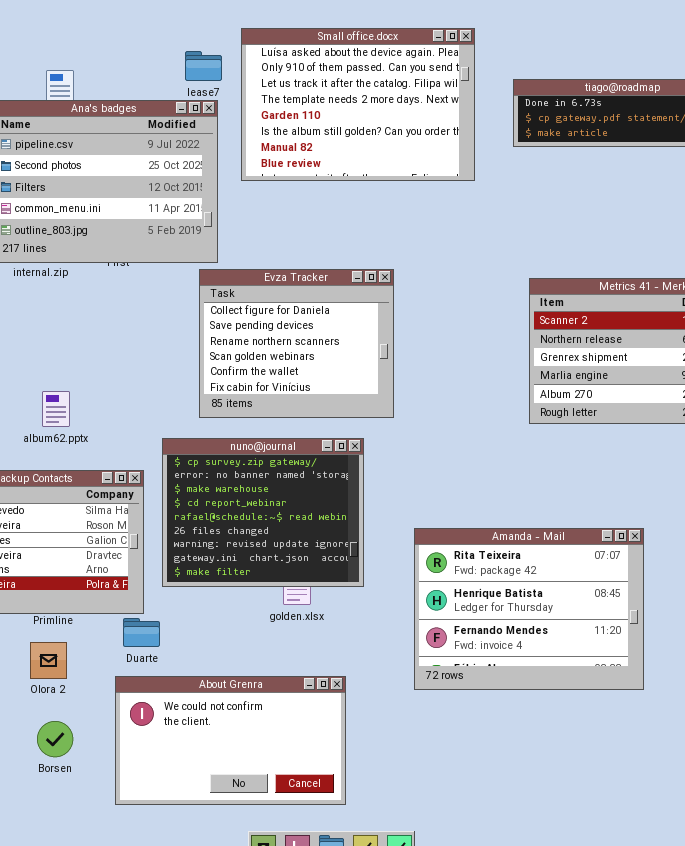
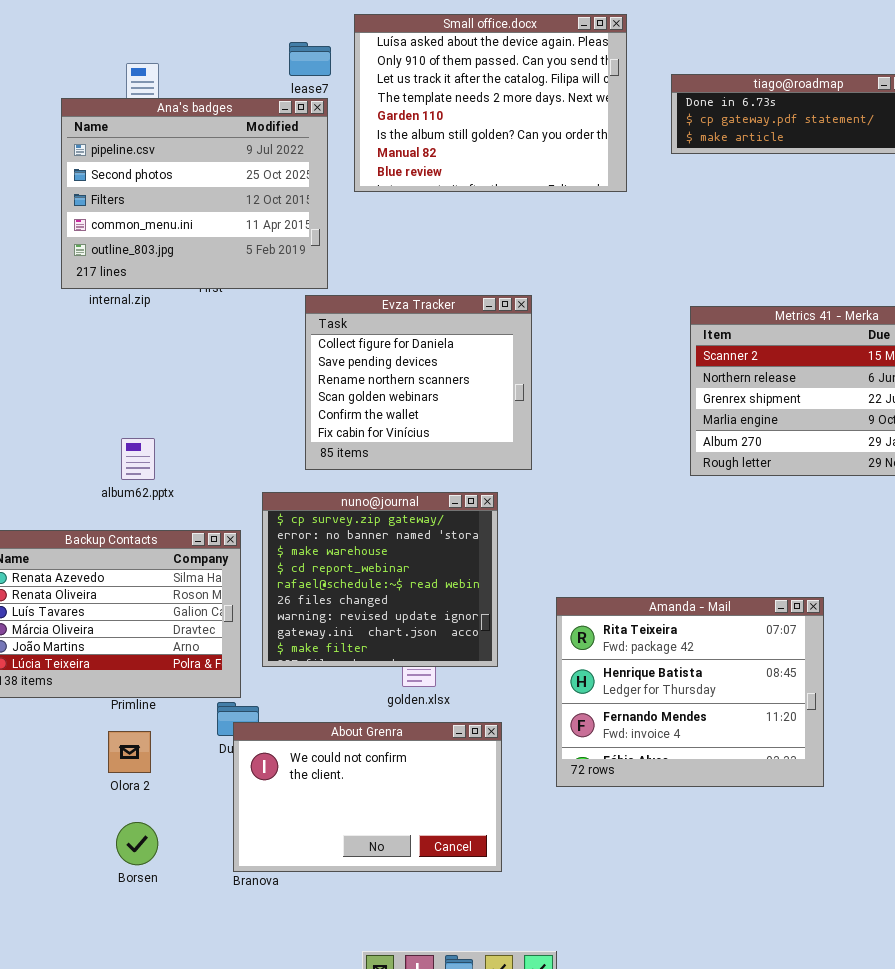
About Grenra: [115,676,346,805] -> [233,722,502,872], moved

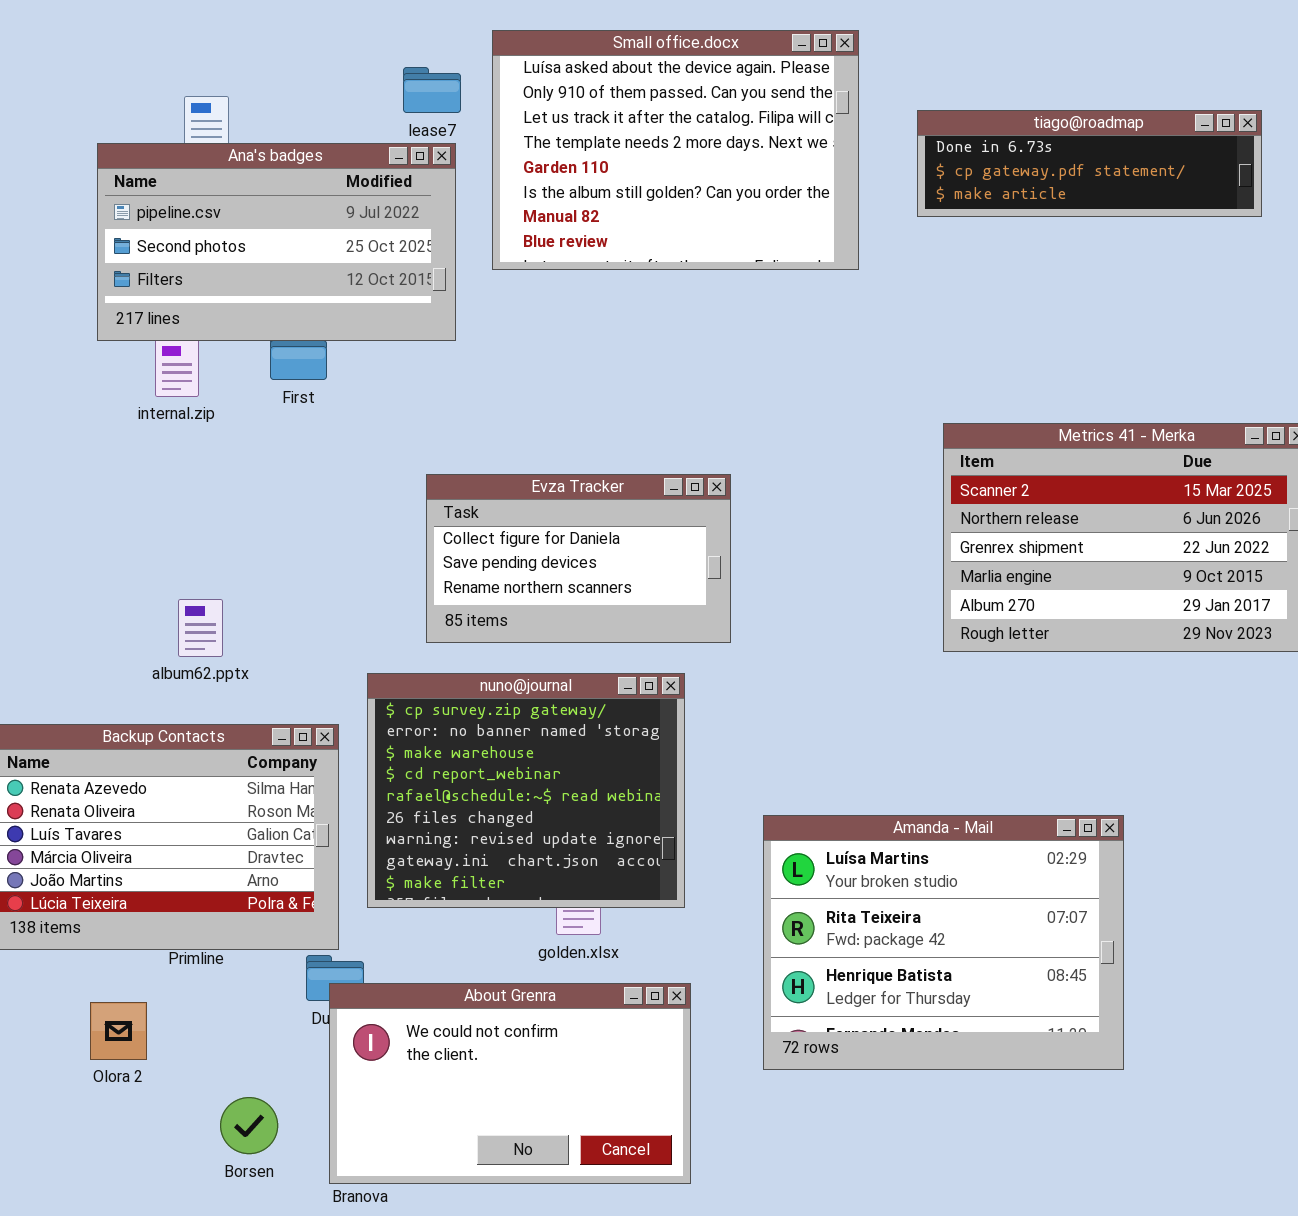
Ana's badges: [61,98,328,289] -> [97,143,456,341], resized
Evza Tracker: [305,295,532,470] -> [426,474,731,643], resized
Amanda - Mail: [556,597,824,787] -> [763,815,1124,1070], scrolled up 1 row
Olora 2: [108,731,151,773] -> [90,1002,147,1060], moved
Borsen: [116,822,158,865] -> [220,1097,278,1154], moved

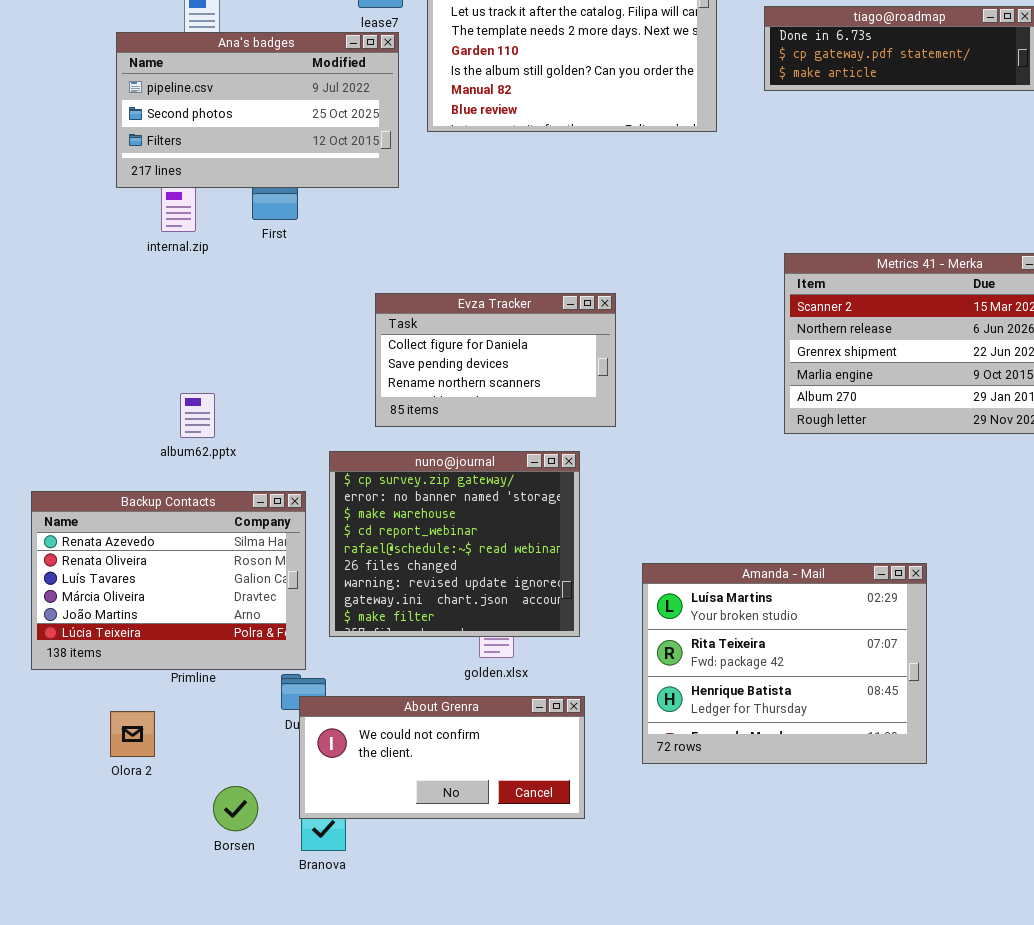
About Grenra: [329,983,691,1184] -> [299,696,585,819], resized

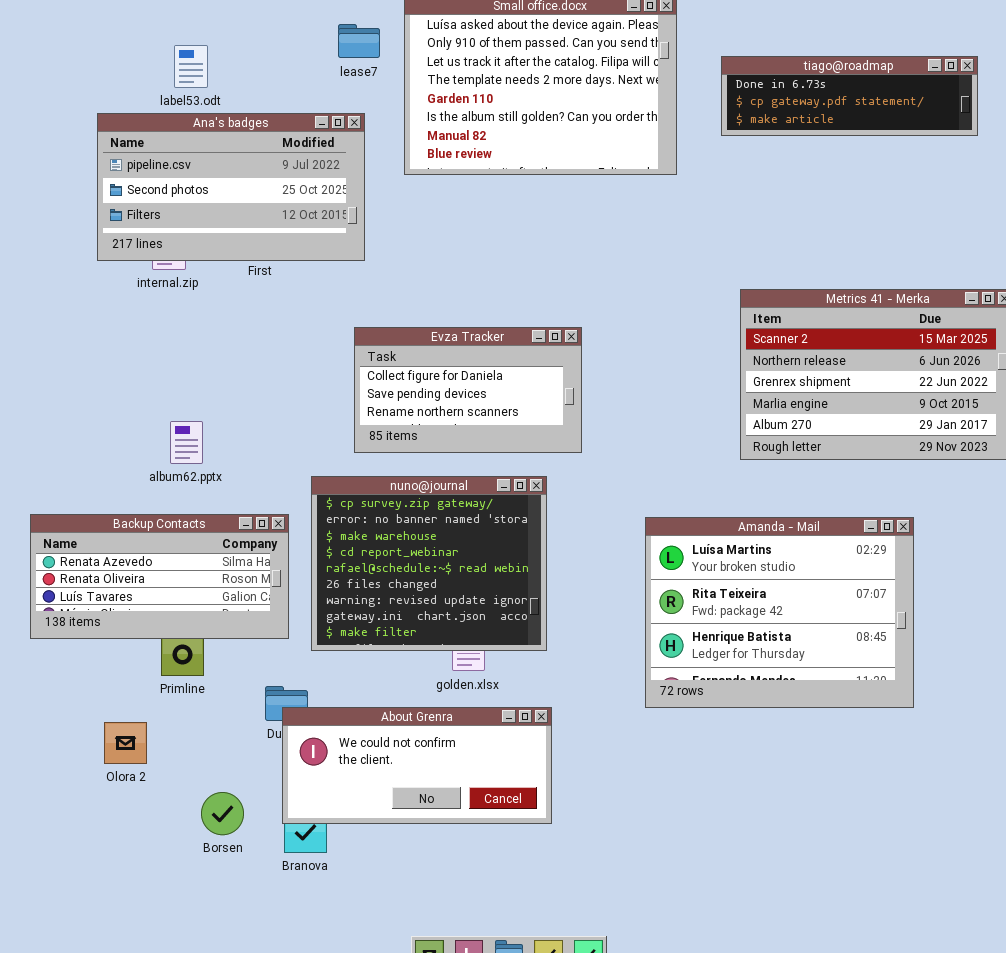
Ana's badges: [116,32,399,188] -> [97,113,365,261], moved
Backup Contacts: [31,491,306,670] -> [30,514,289,639], resized
Amanda - Mail: [642,563,927,764] -> [645,517,914,708], moved

